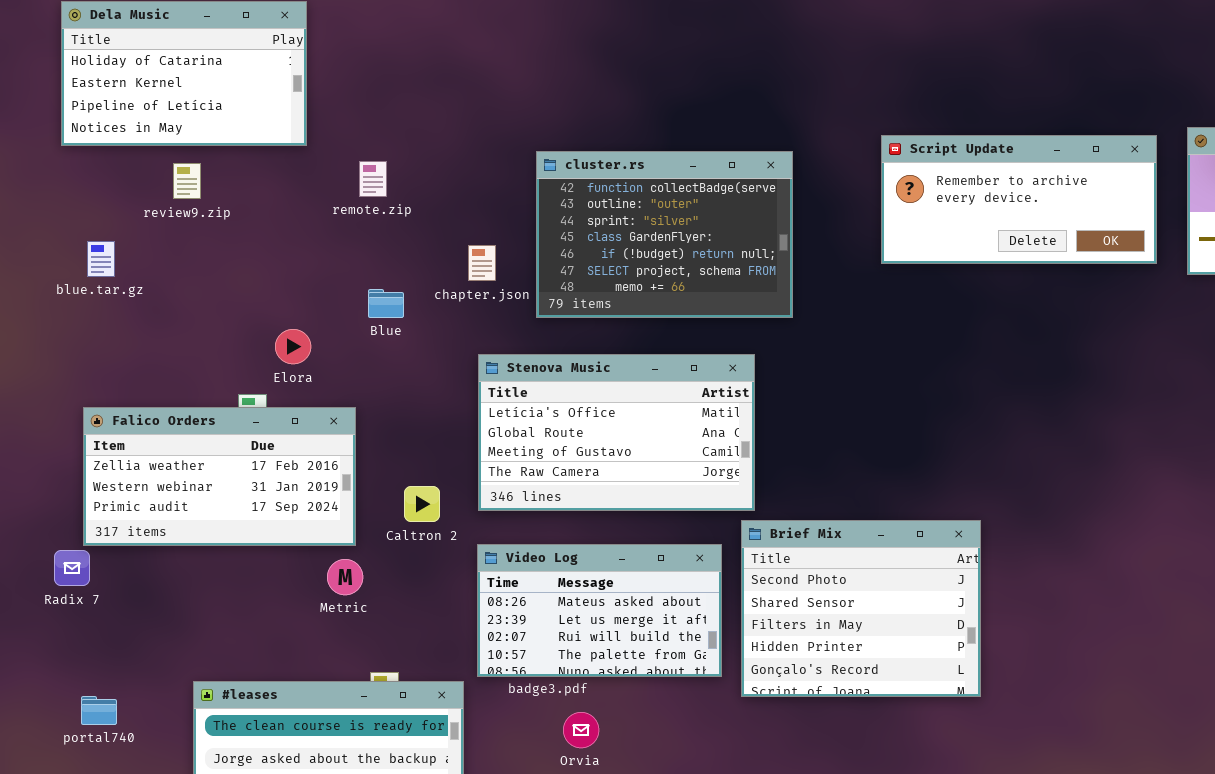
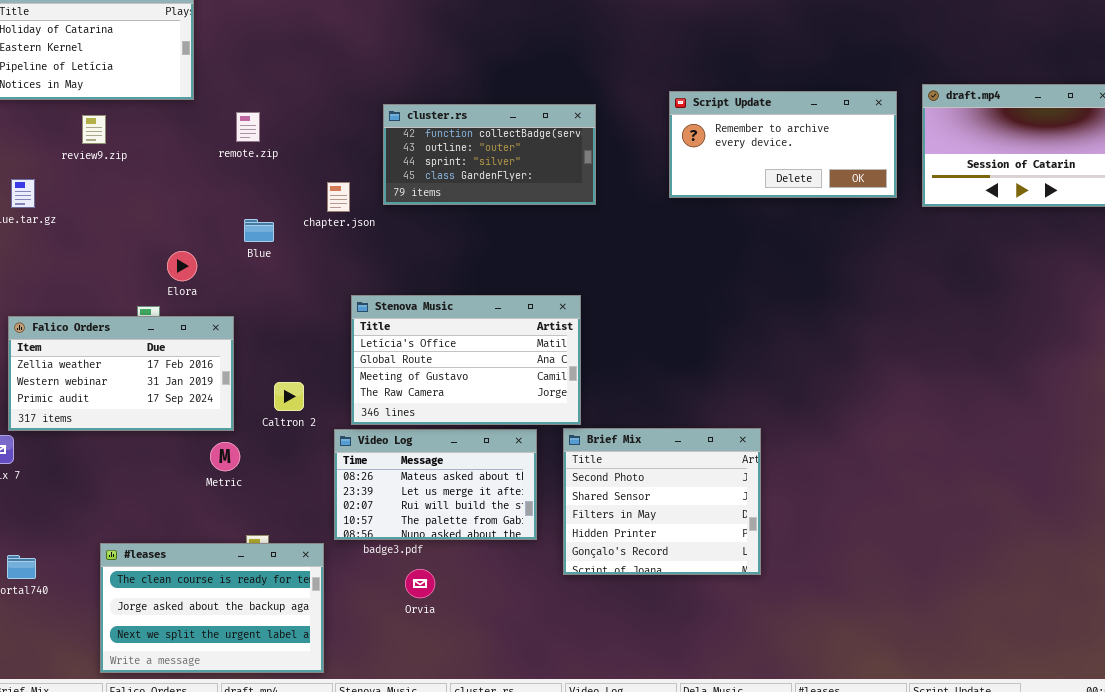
cluster.rs: [536,151,793,318] -> [383,104,596,205], resized
Stenova Music: [478,354,755,511] -> [351,295,581,425], moved
Brief Mix: [741,520,981,697] -> [563,428,761,575], moved

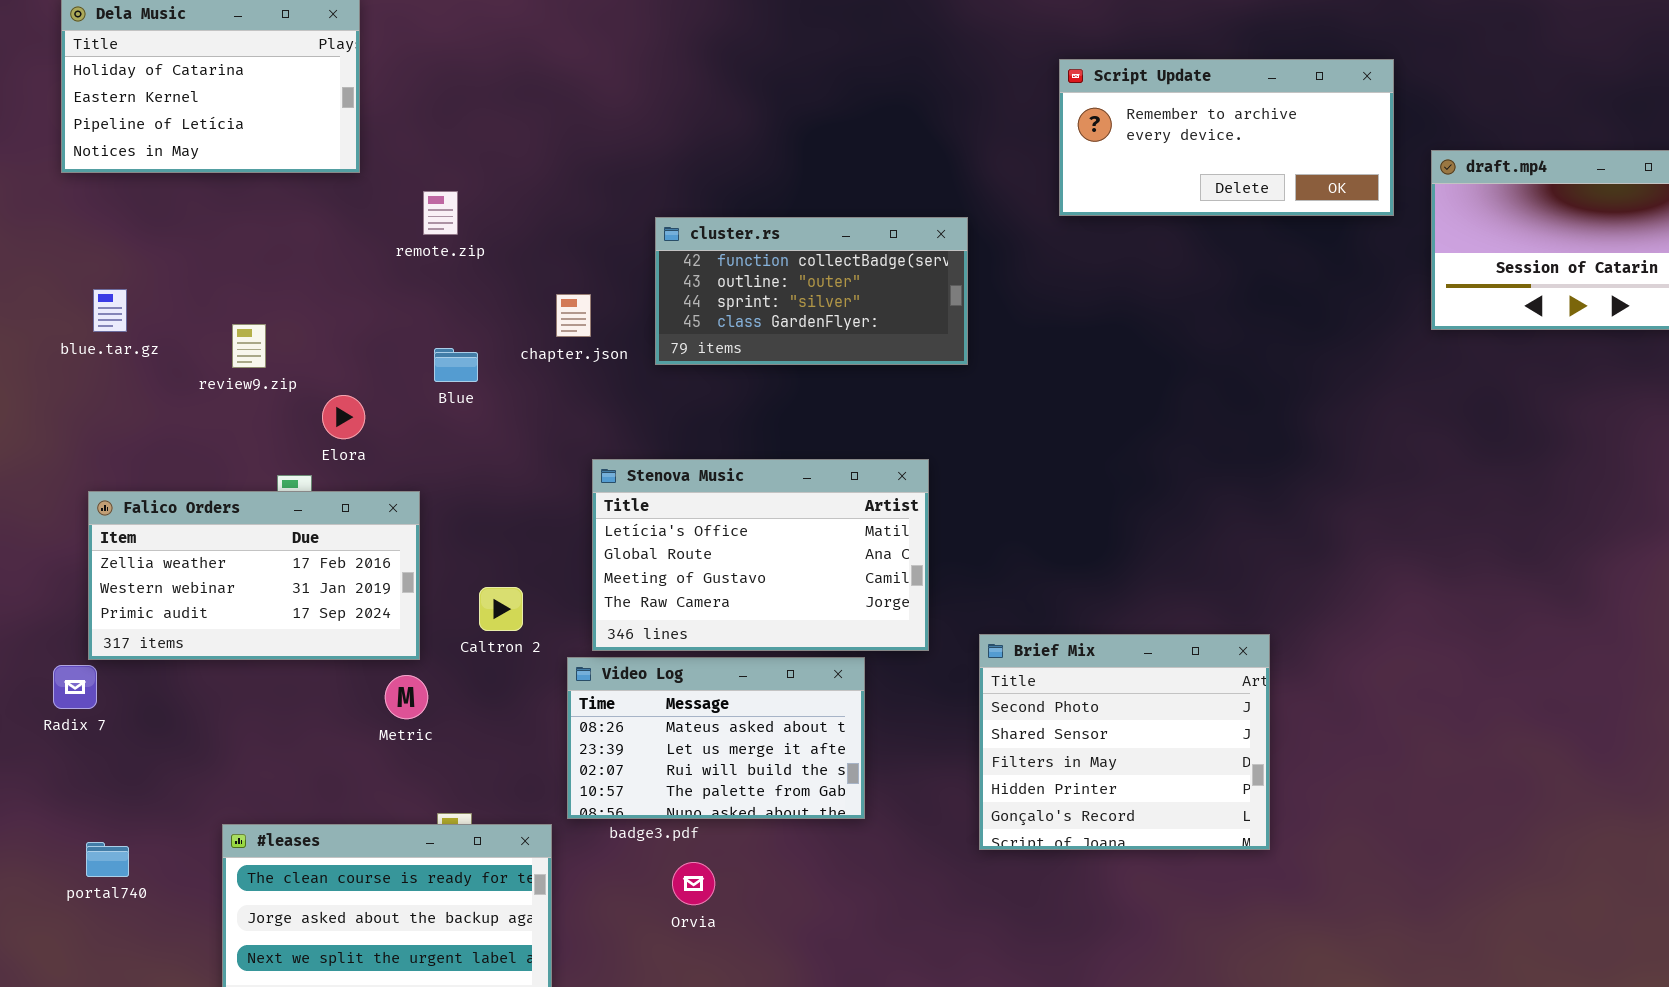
Script Update: [669,91,897,198] -> [1059,59,1394,216], moved
cluster.rs: [383,104,596,205] -> [655,217,968,365], moved
review9.zip: [82,115,106,144] -> [232,324,266,368], moved
Brief Mix: [563,428,761,575] -> [979,634,1270,850], moved

